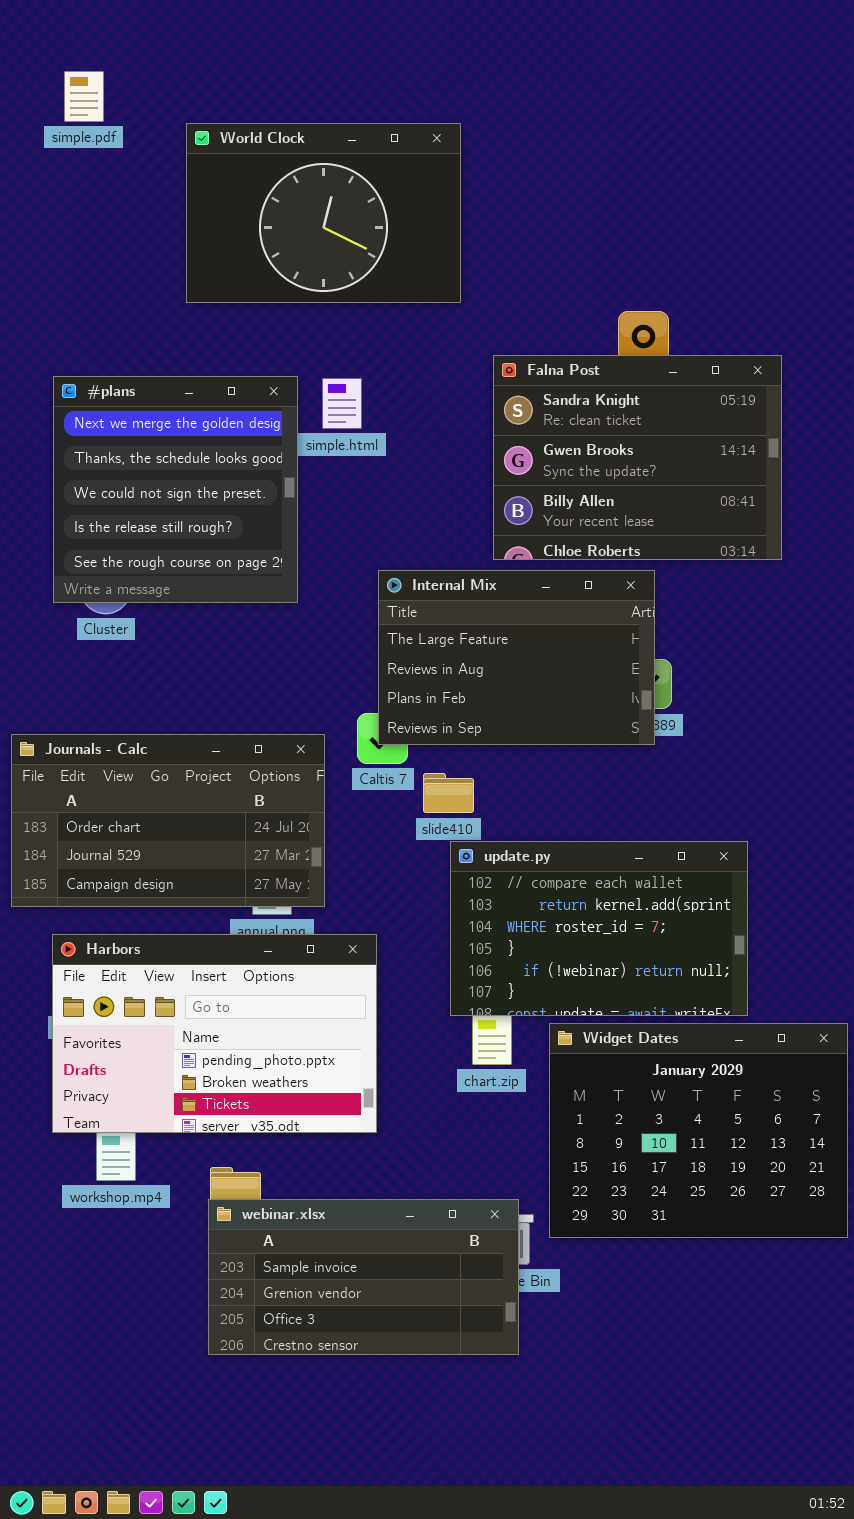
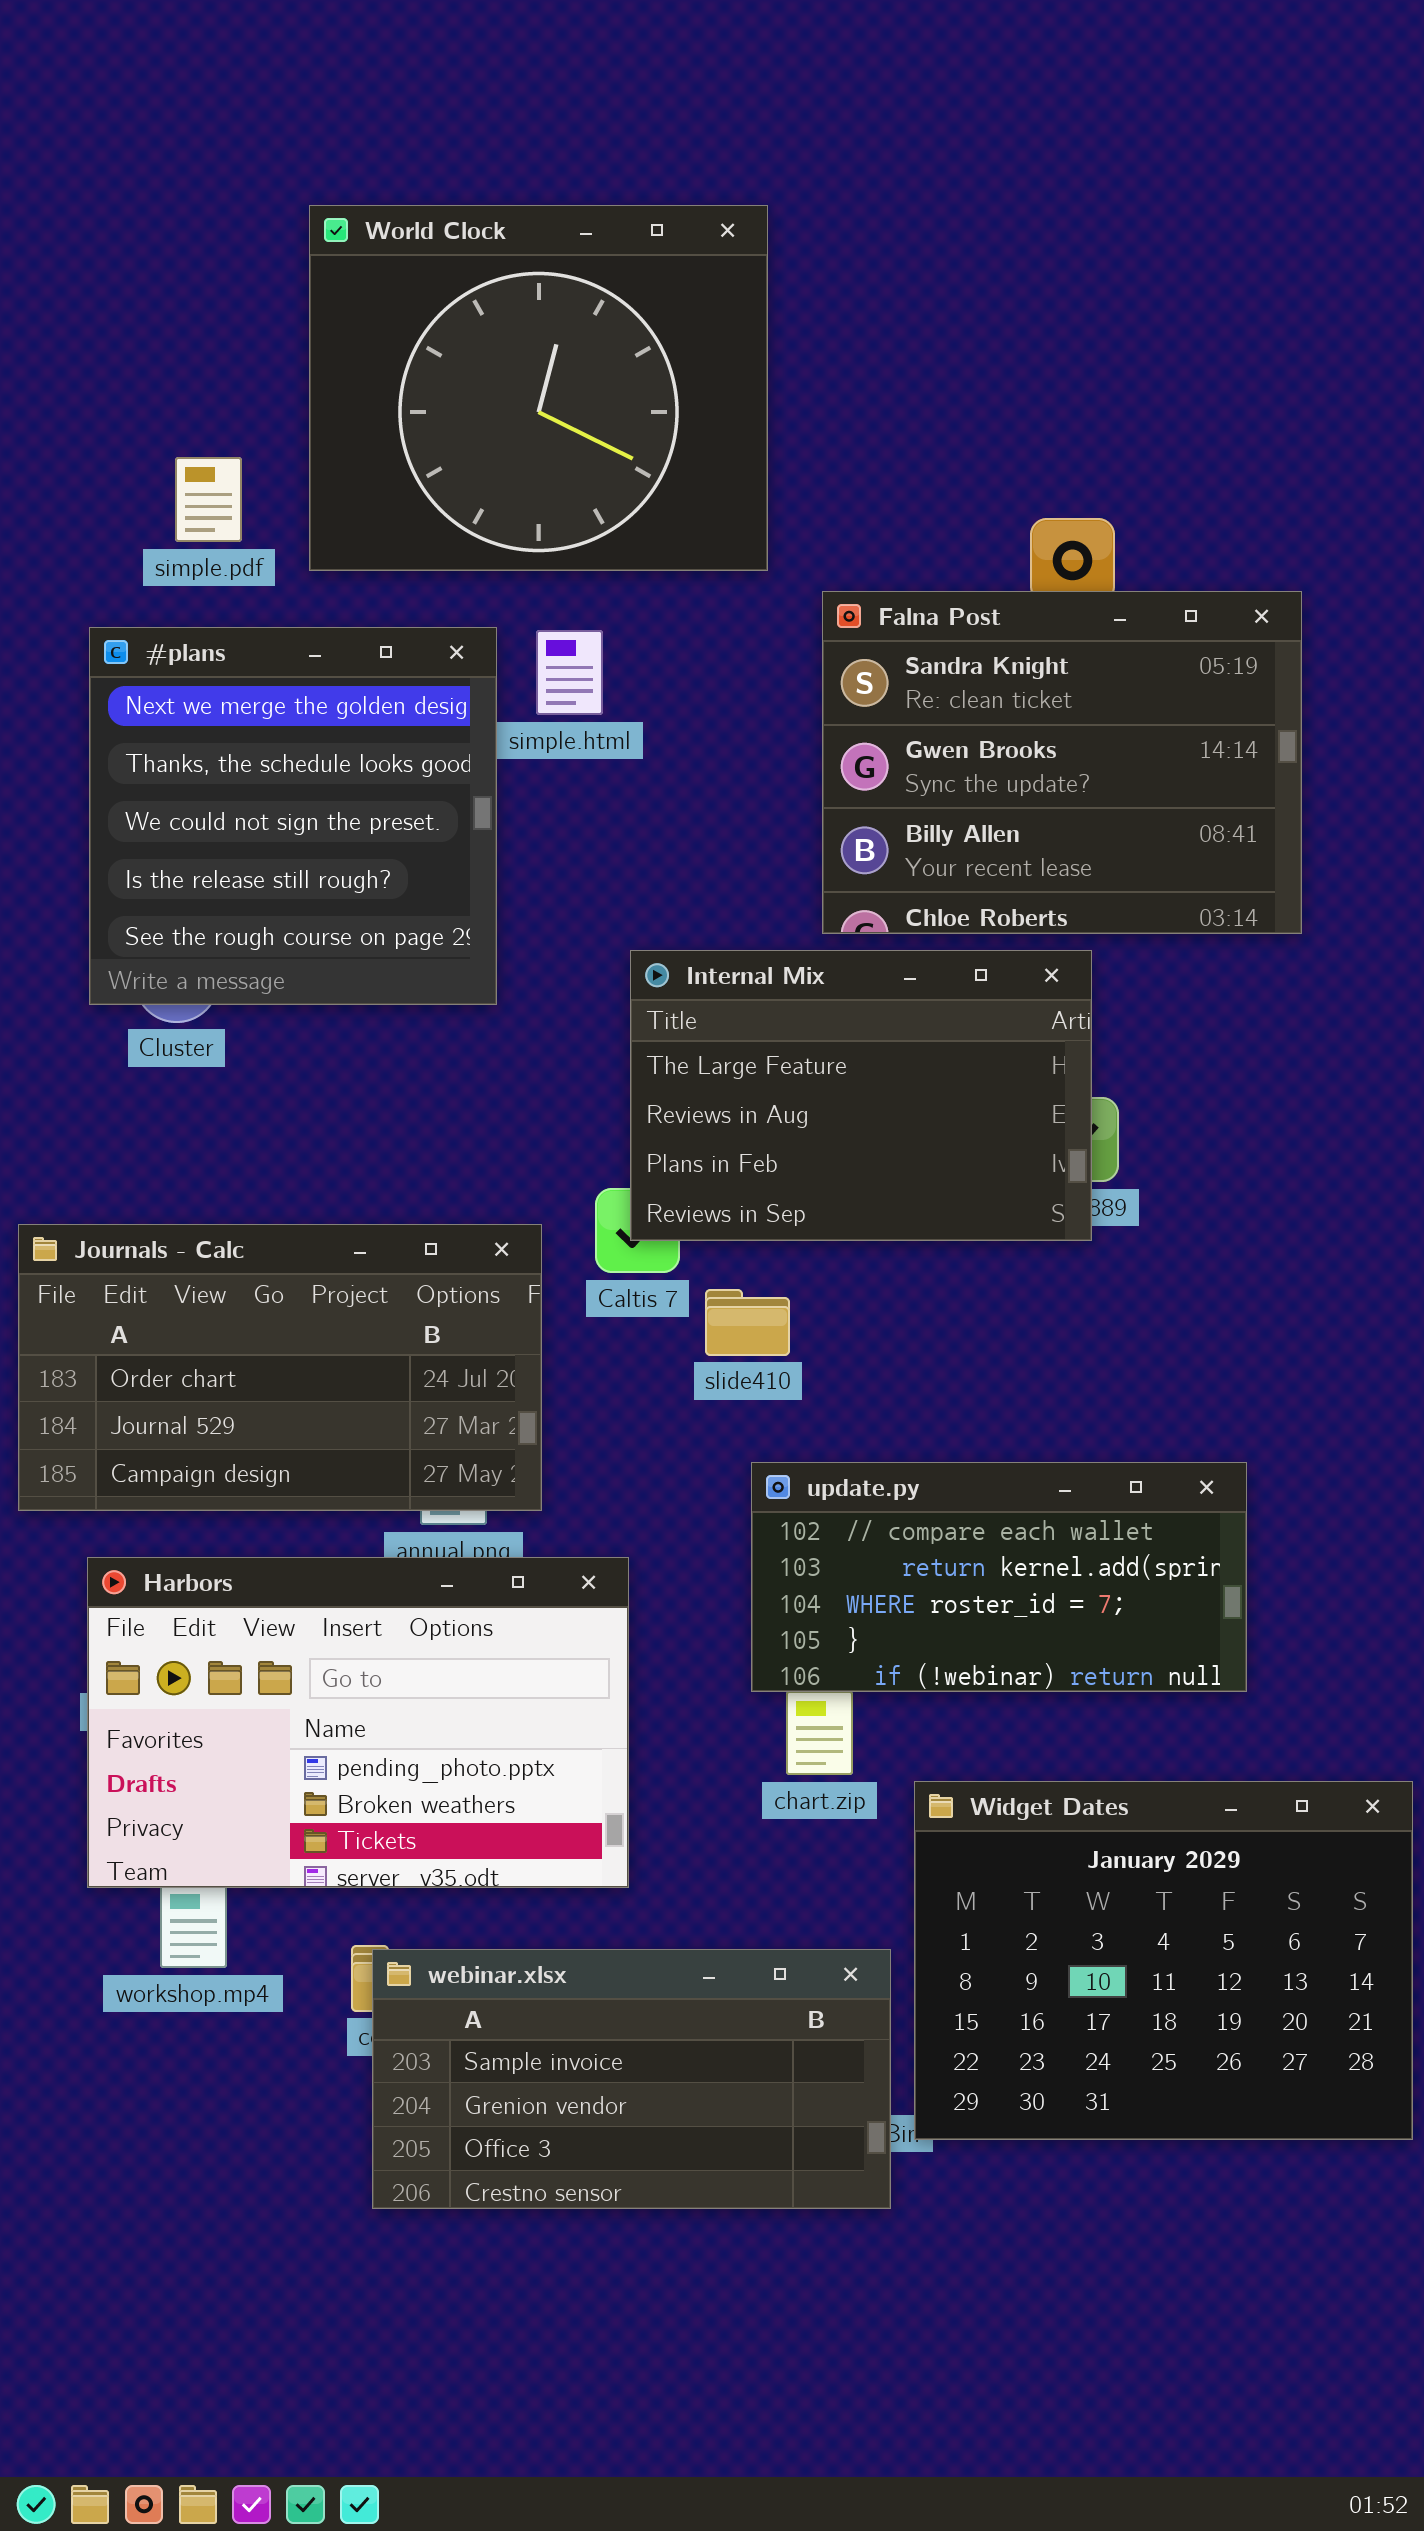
simple.pdf: [64,71,104,122] -> [175,457,242,542], moved
World Clock: [186,123,461,303] -> [309,205,768,571], resized
update.py: [450,841,748,1016] -> [751,1462,1247,1692], resized
Widget Dates: [549,1023,848,1238] -> [914,1781,1413,2140], moved
webinar.xlsx: [208,1199,519,1355] -> [372,1949,891,2209], moved

